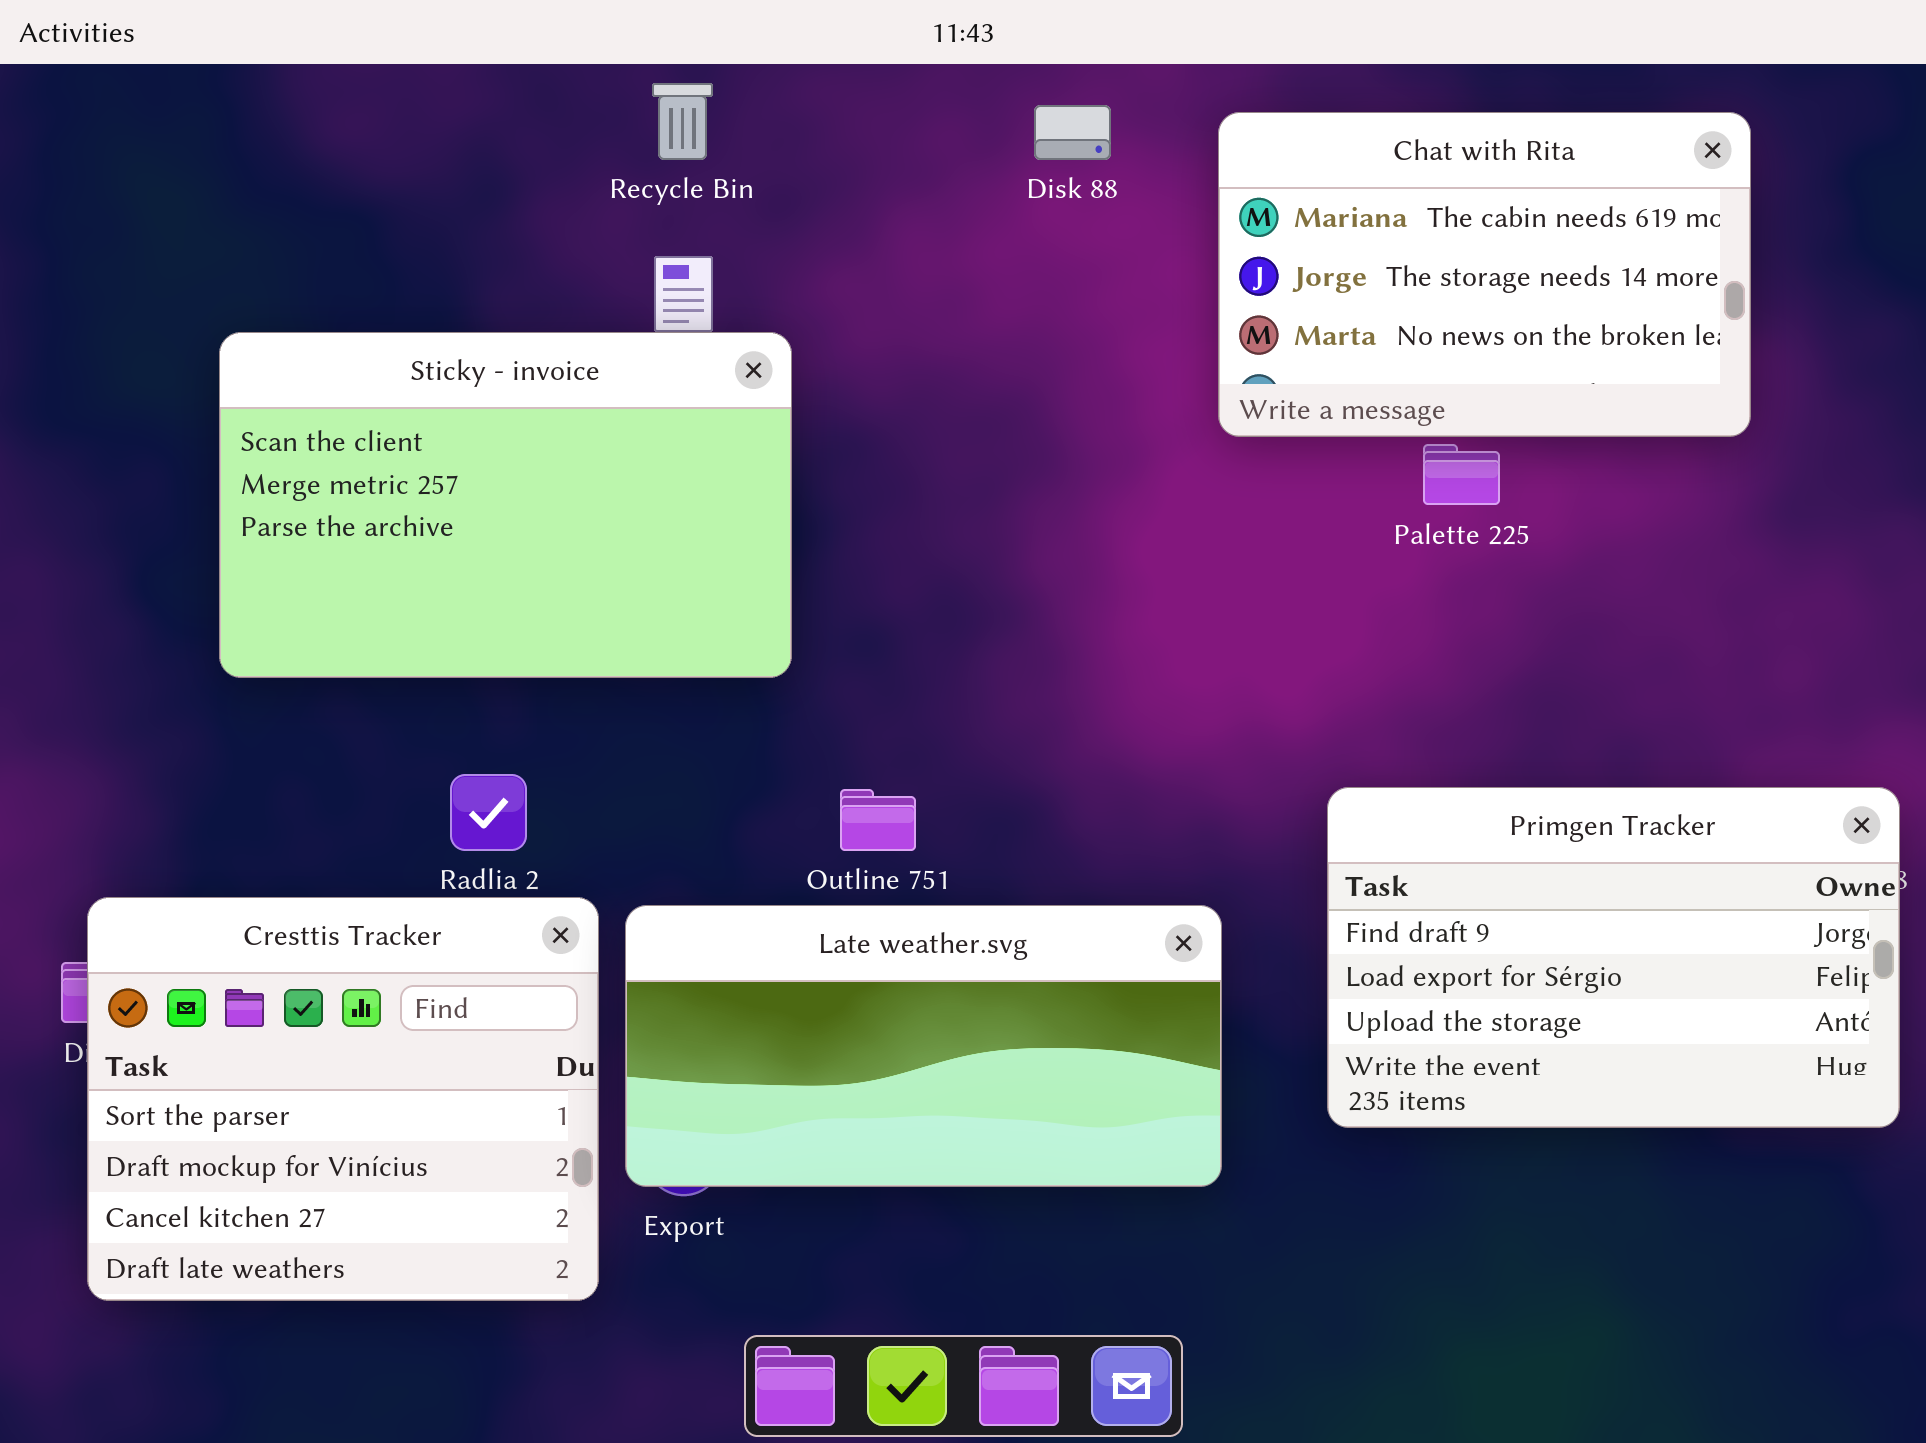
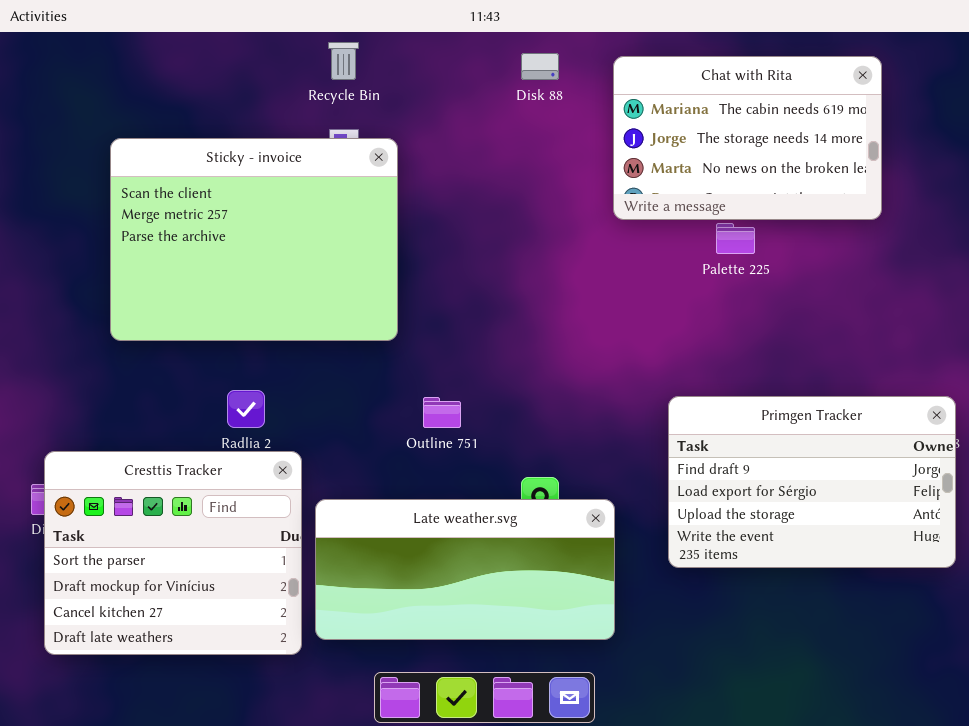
Sticky - invoice: [219,332,792,678] -> [110,138,398,341], resized
Late weather.svg: [625,905,1222,1187] -> [315,499,615,640], moved

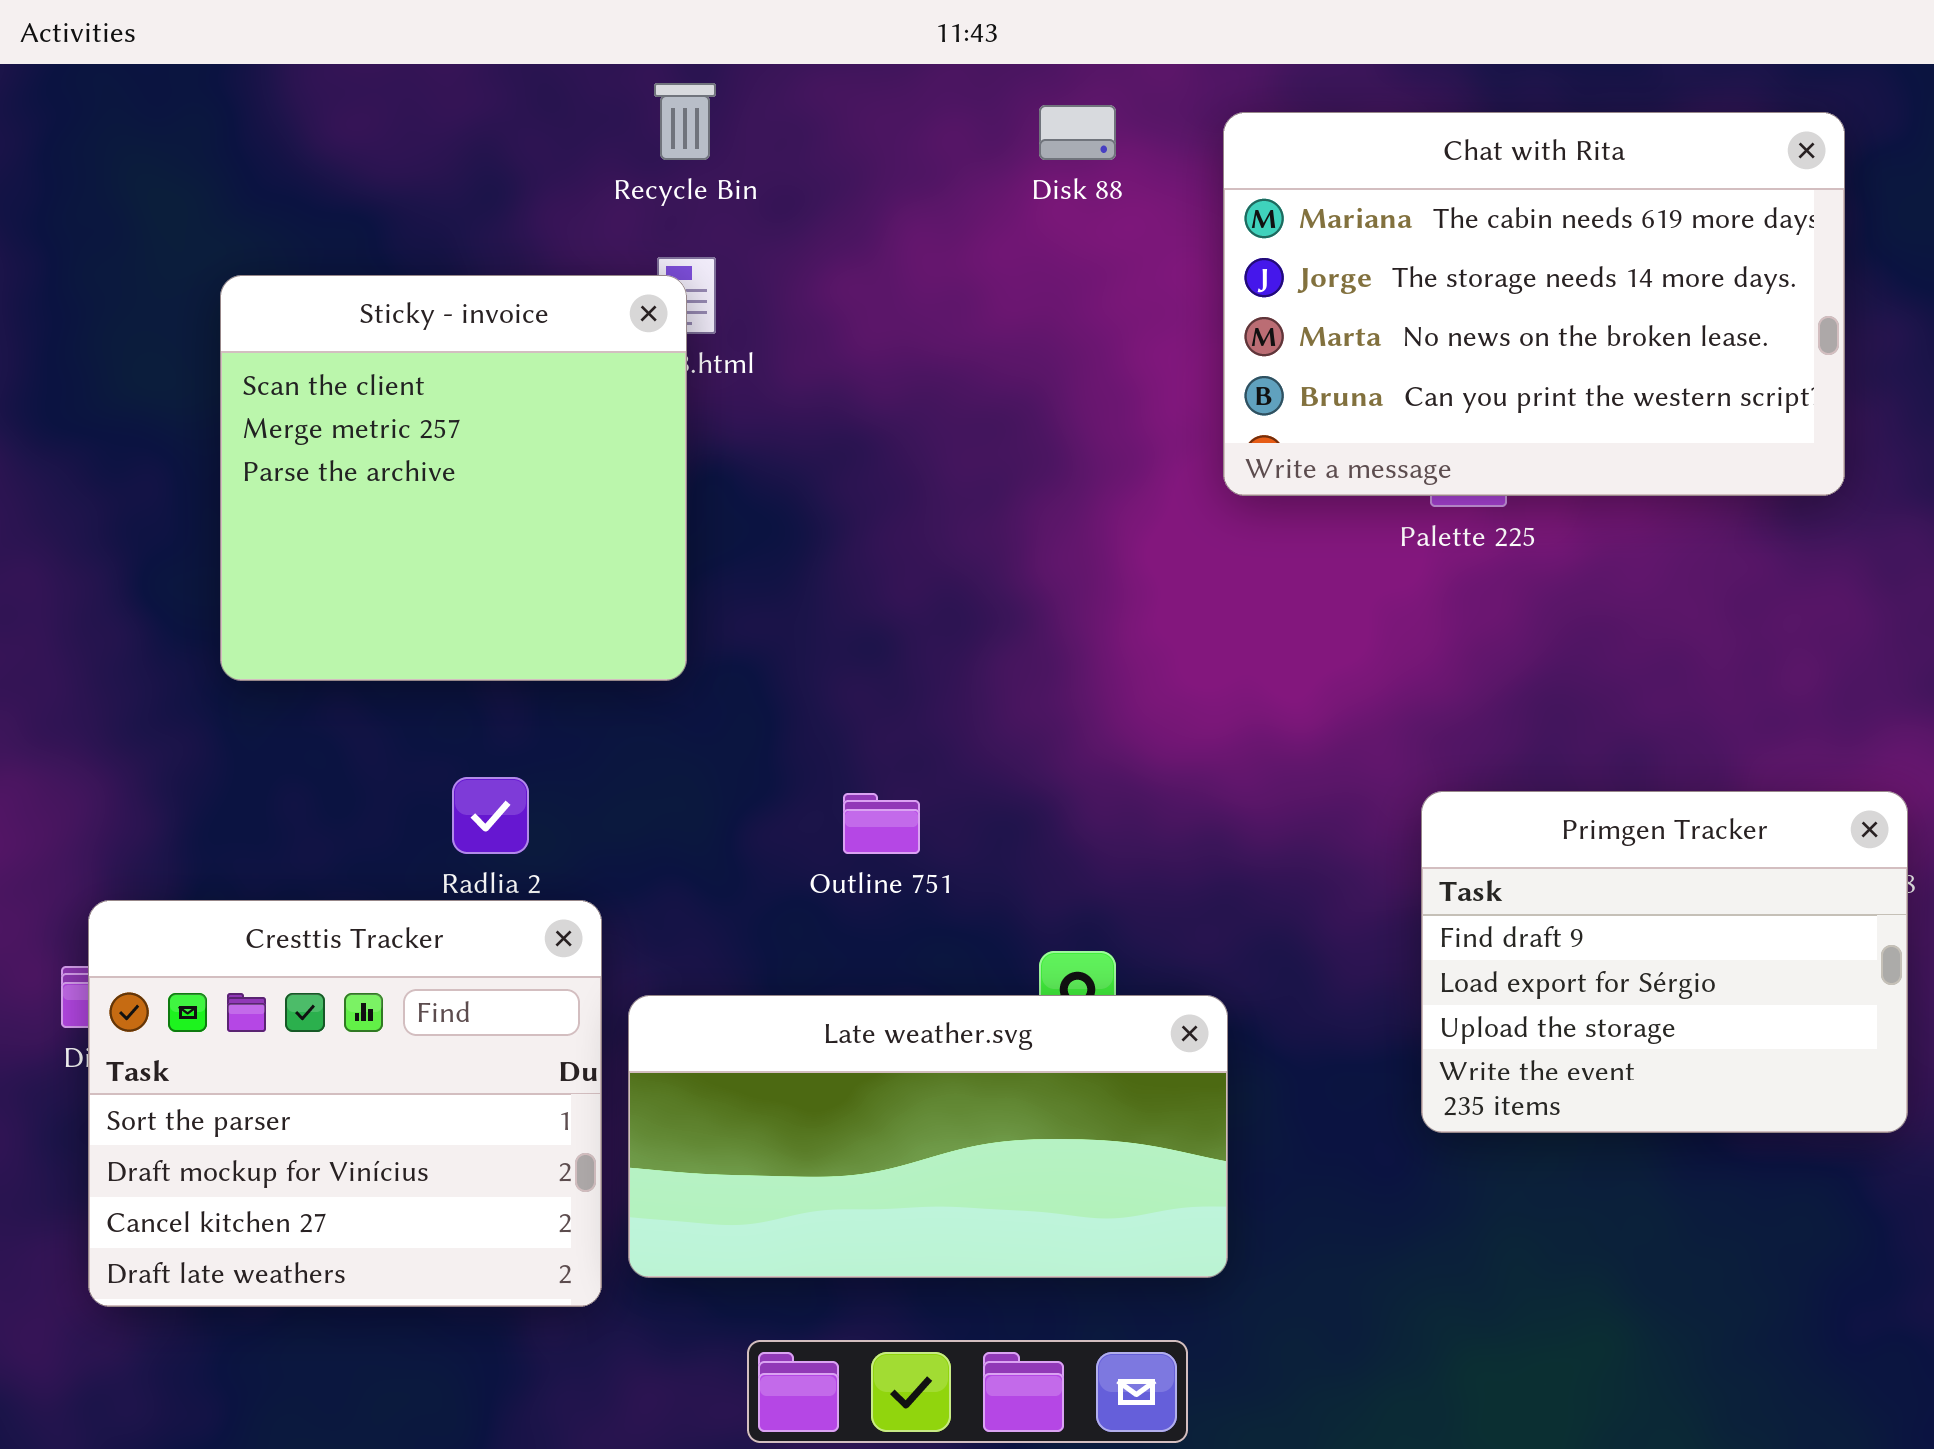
Chat with Rita: [613,56,882,220] -> [1223,112,1845,496], resized
Sticky - invoice: [110,138,398,341] -> [220,275,687,681], resized
Primgen Tracker: [668,396,956,568] -> [1421,791,1908,1133], resized

